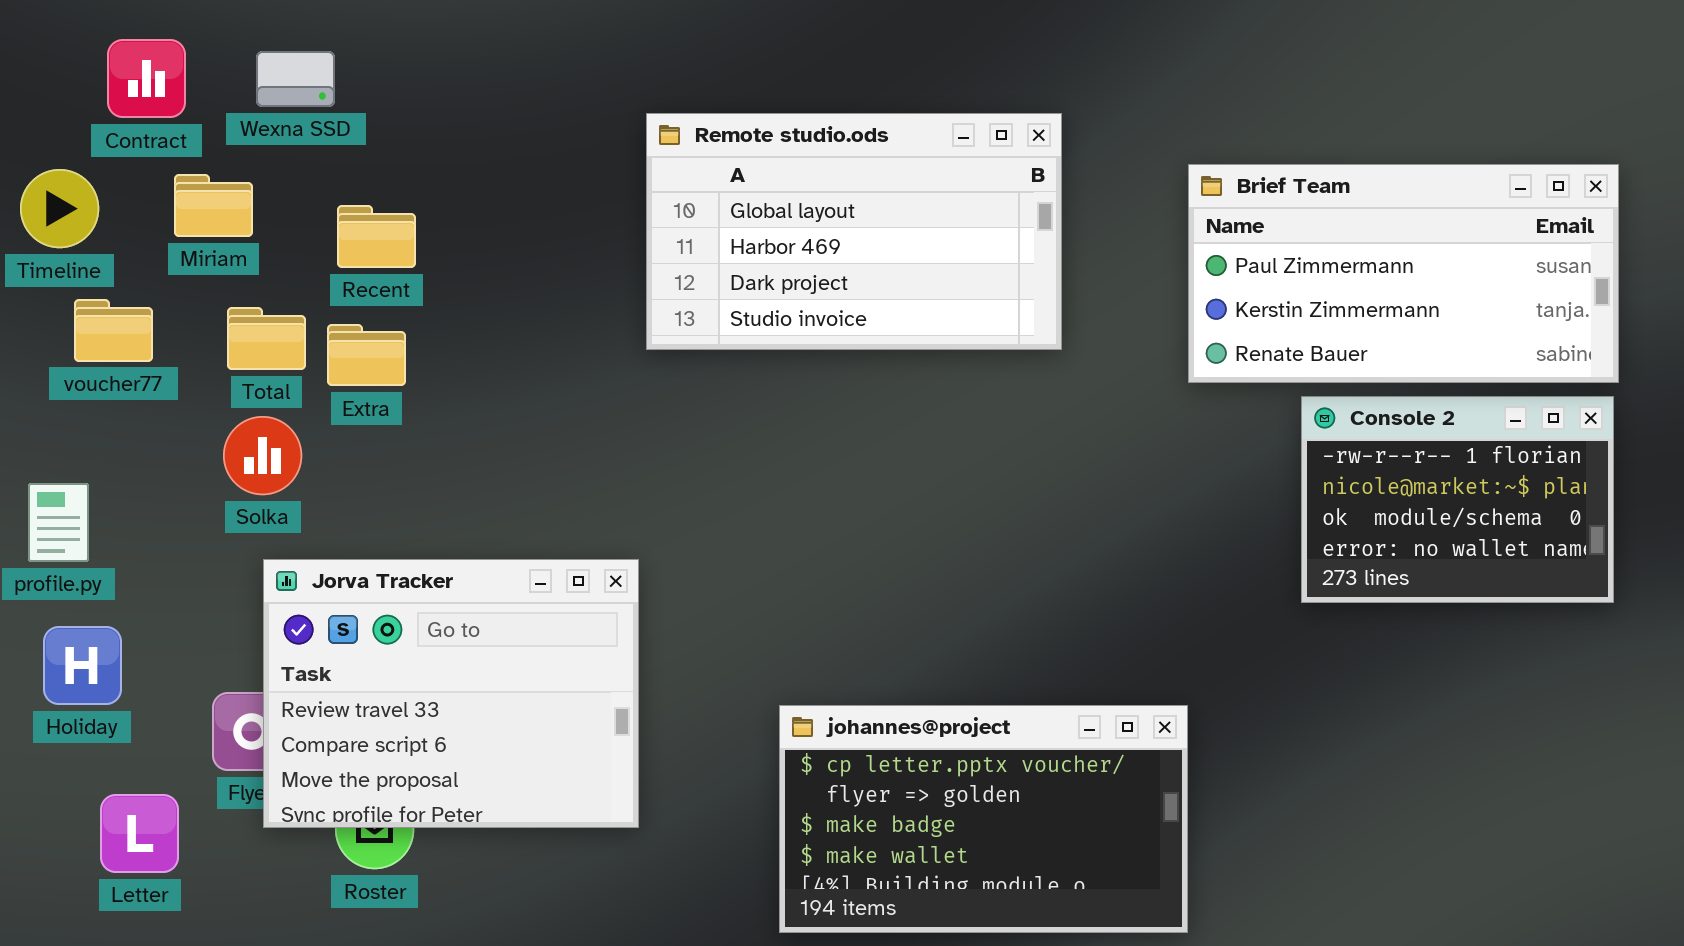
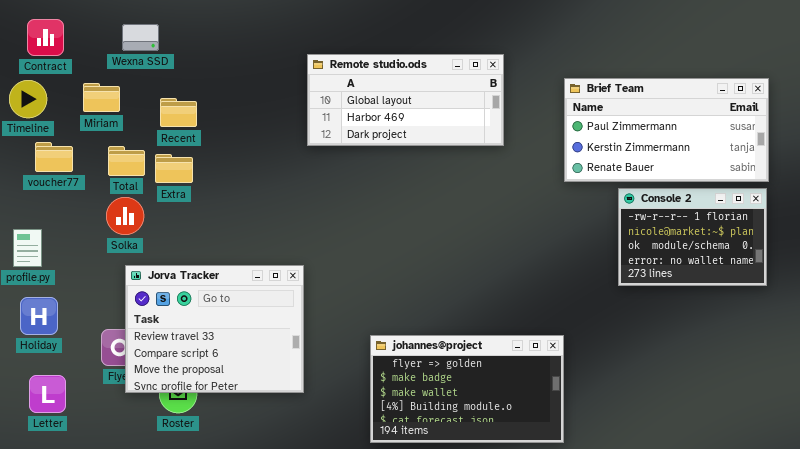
Contract: [107,39,186,118] -> [27,19,64,56], moved
Remote studio.ods: [646,113,1062,350] -> [307,54,504,146], resized
johannes@project: [779,705,1188,933] -> [370,335,564,443], scrolled down 1 row
Letter: [100,794,179,873] -> [29,375,66,413], moved

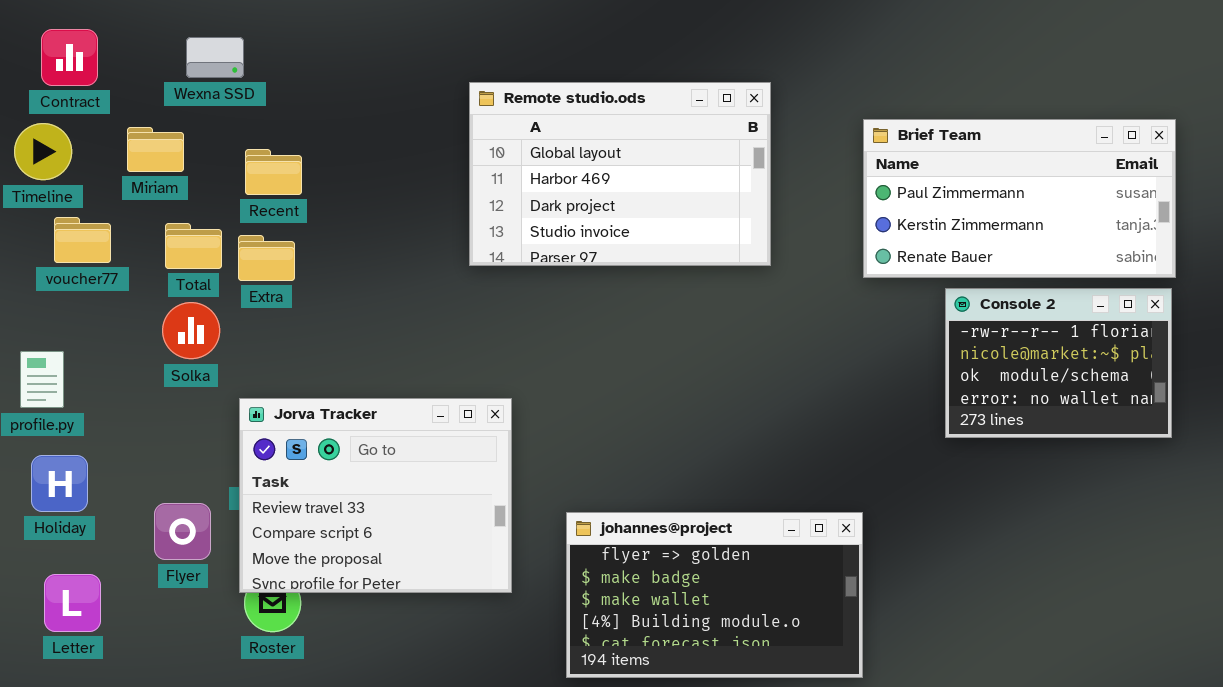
Remote studio.ods: [307,54,504,146] -> [469,82,771,266], resized
Jorva Tracker: [125,265,304,393] -> [239,398,512,593], moved

